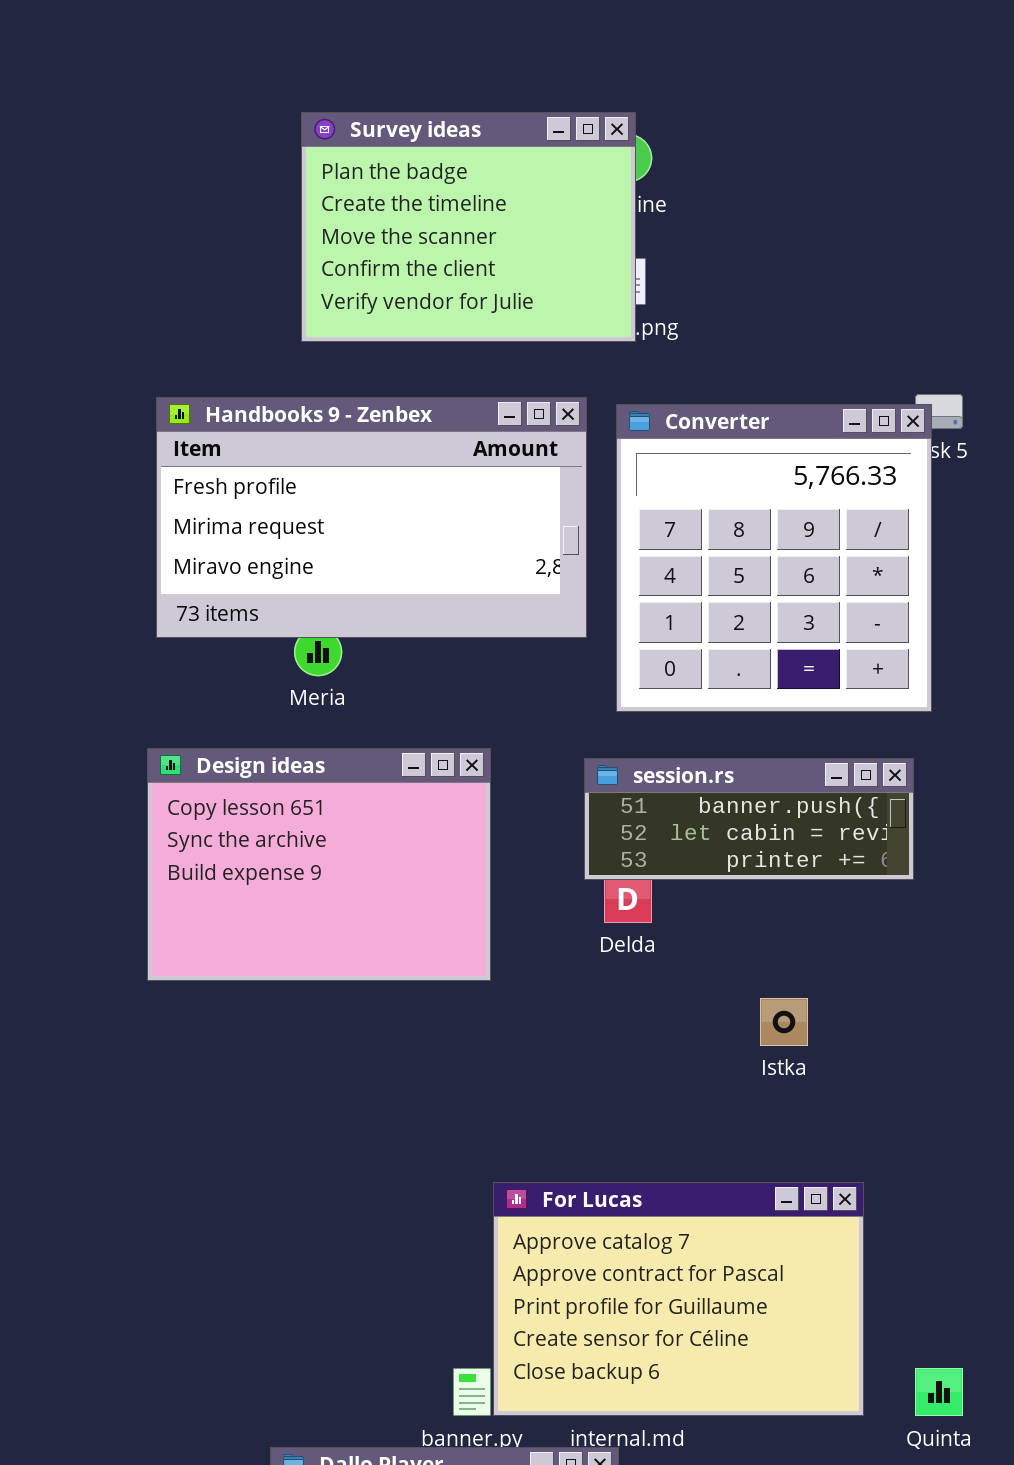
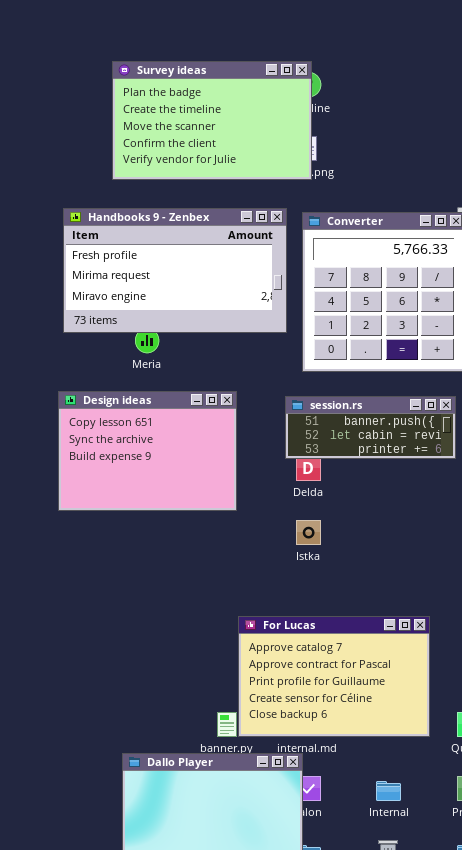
Survey ideas: [301,112,636,342] -> [112,61,312,180], resized
Istka: [760,998,808,1046] -> [296,520,321,545], moved

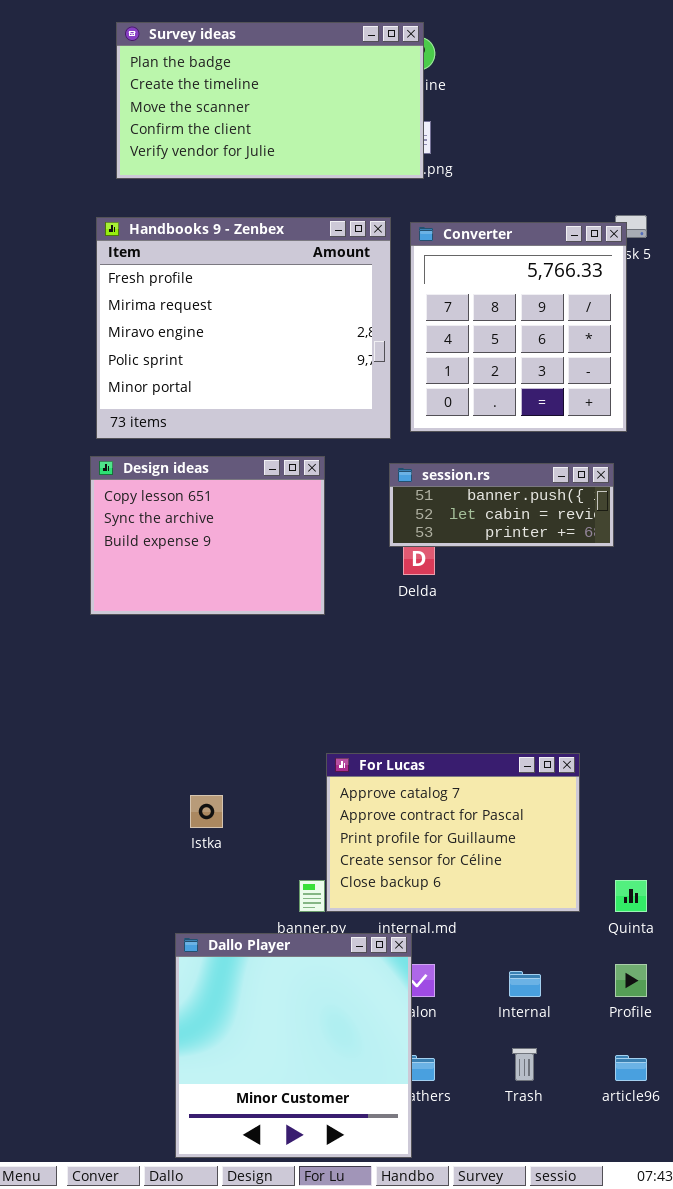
Survey ideas: [112,61,312,180] -> [116,22,424,179], resized
Handbooks 9 - Zenbex: [63,208,287,333] -> [96,217,391,439], resized
Istka: [296,520,321,545] -> [190,795,223,828], moved

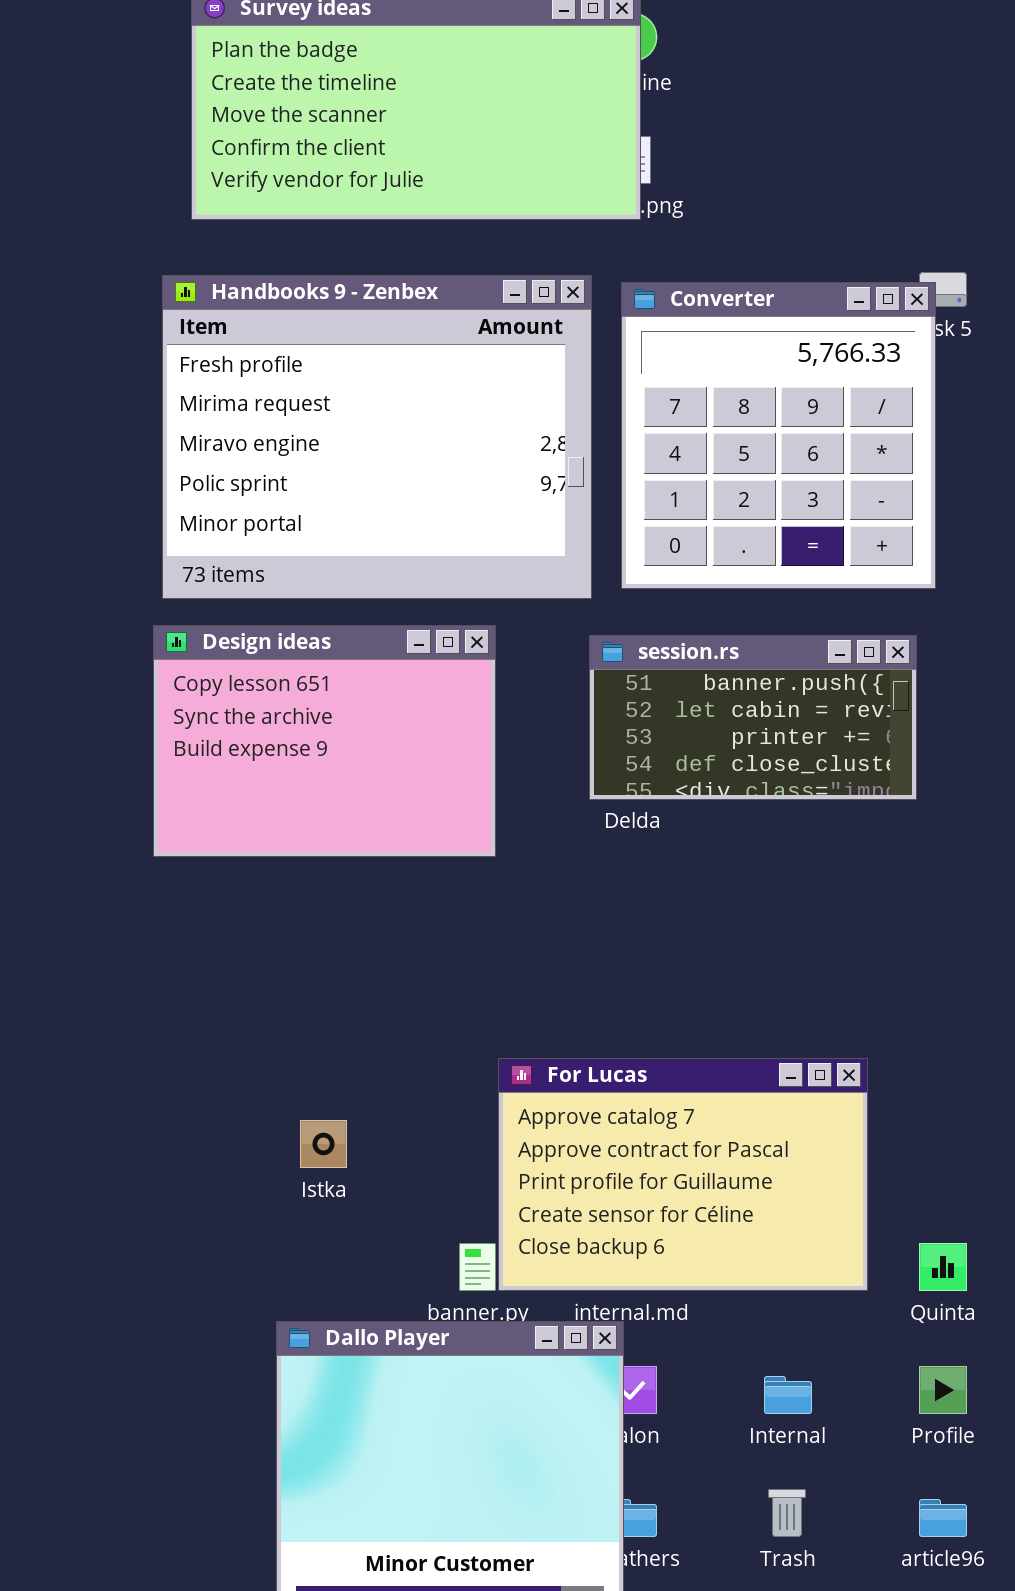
session.rs: [389,463,614,547] -> [589,635,917,800], resized

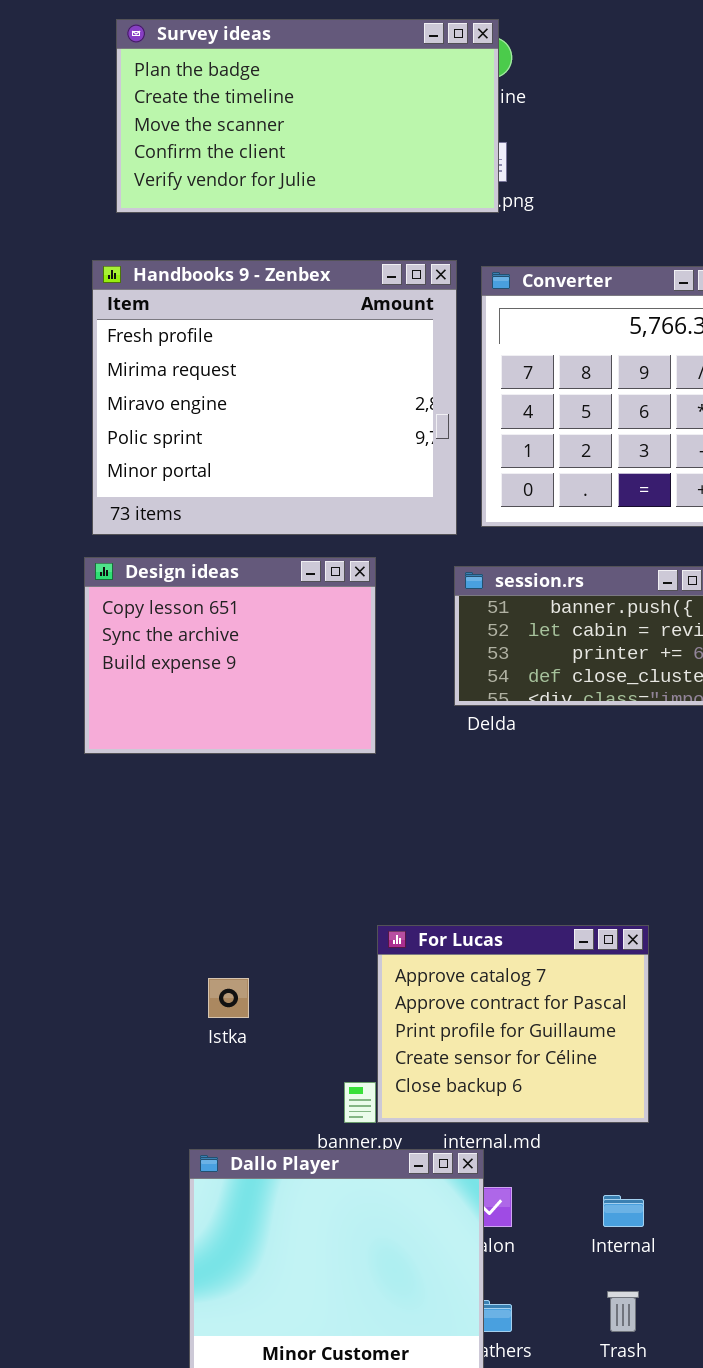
For Lucas: [498,1058,868,1291] -> [377,925,649,1123], resized

